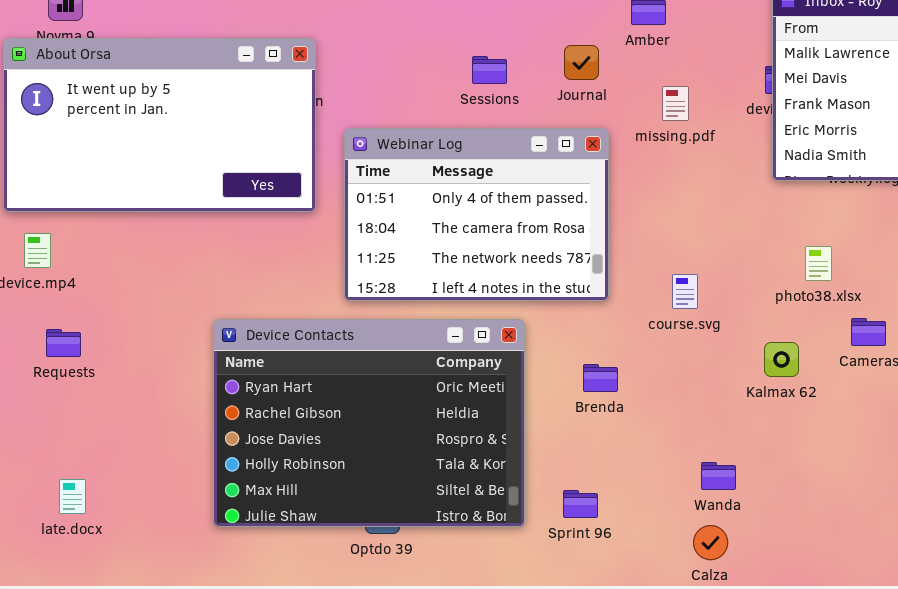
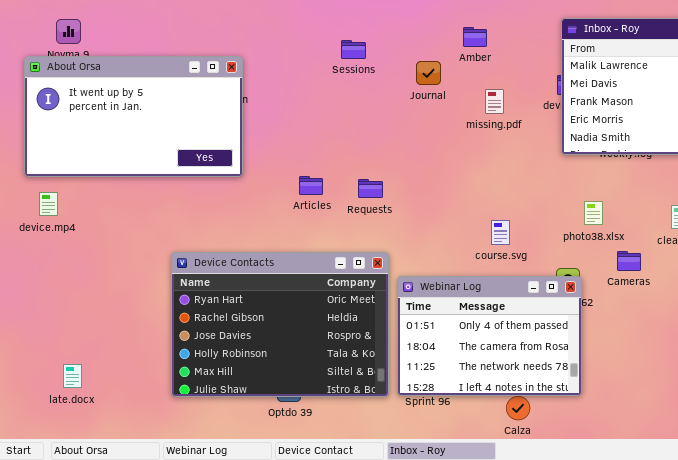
Sessions: [472,56,507,84] -> [341,40,366,59], moved
Webinar Log: [344,128,609,301] -> [397,276,582,396], moved
Requests: [46,329,81,357] -> [358,179,383,198], moved

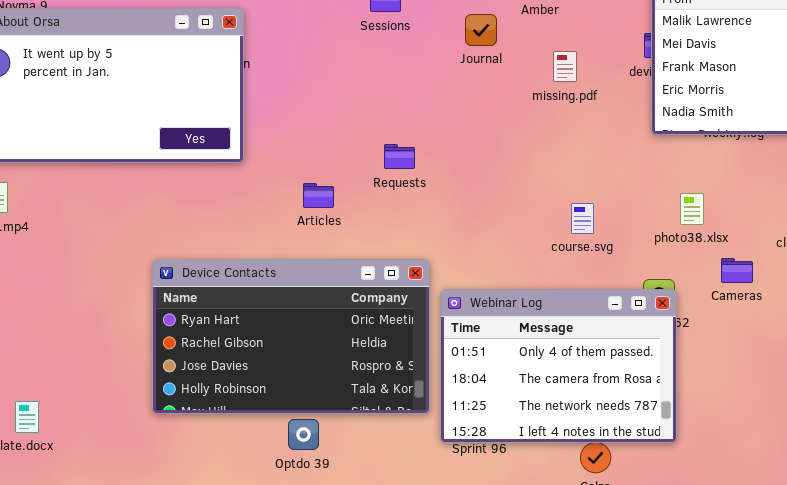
Articles: [299,176,323,195] -> [303,183,334,208], moved
Requests: [358,179,383,198] -> [384,144,415,169], moved
course.svg: [491,220,510,245] -> [571,203,594,234], moved
Device Contacts: [171,252,389,397] -> [152,259,430,414], resized

